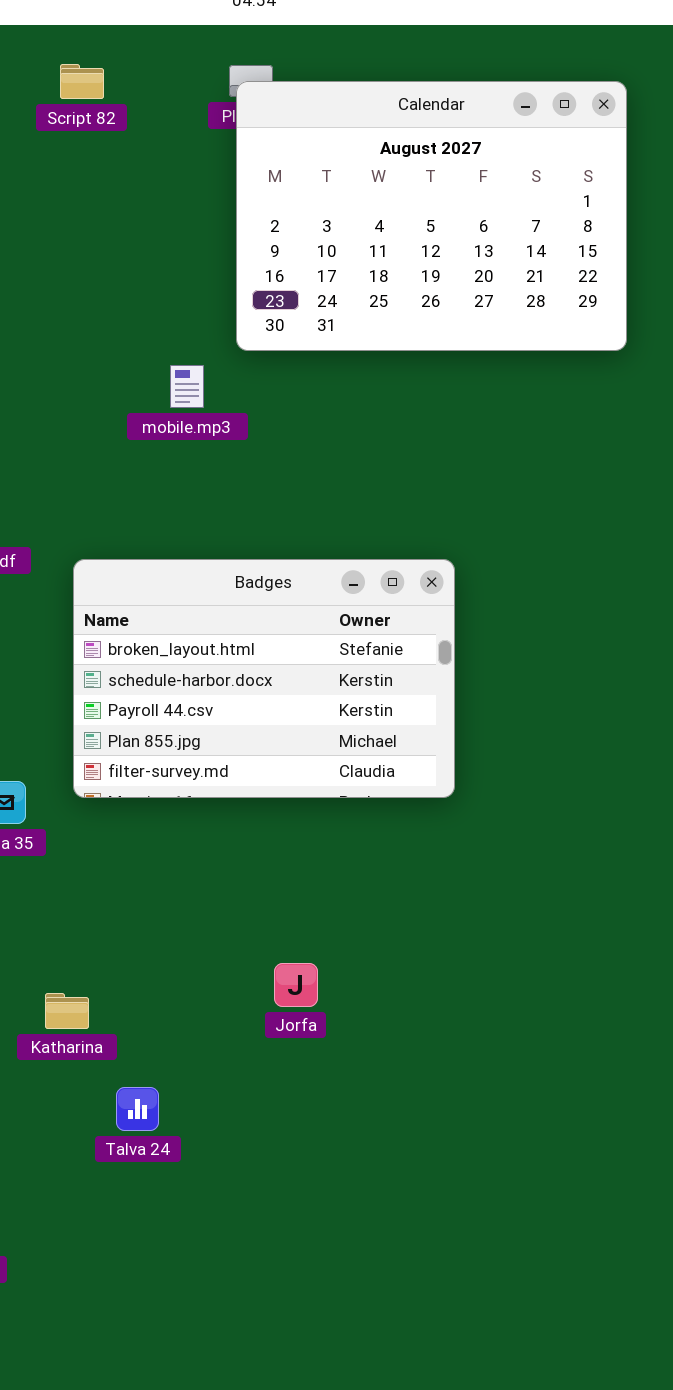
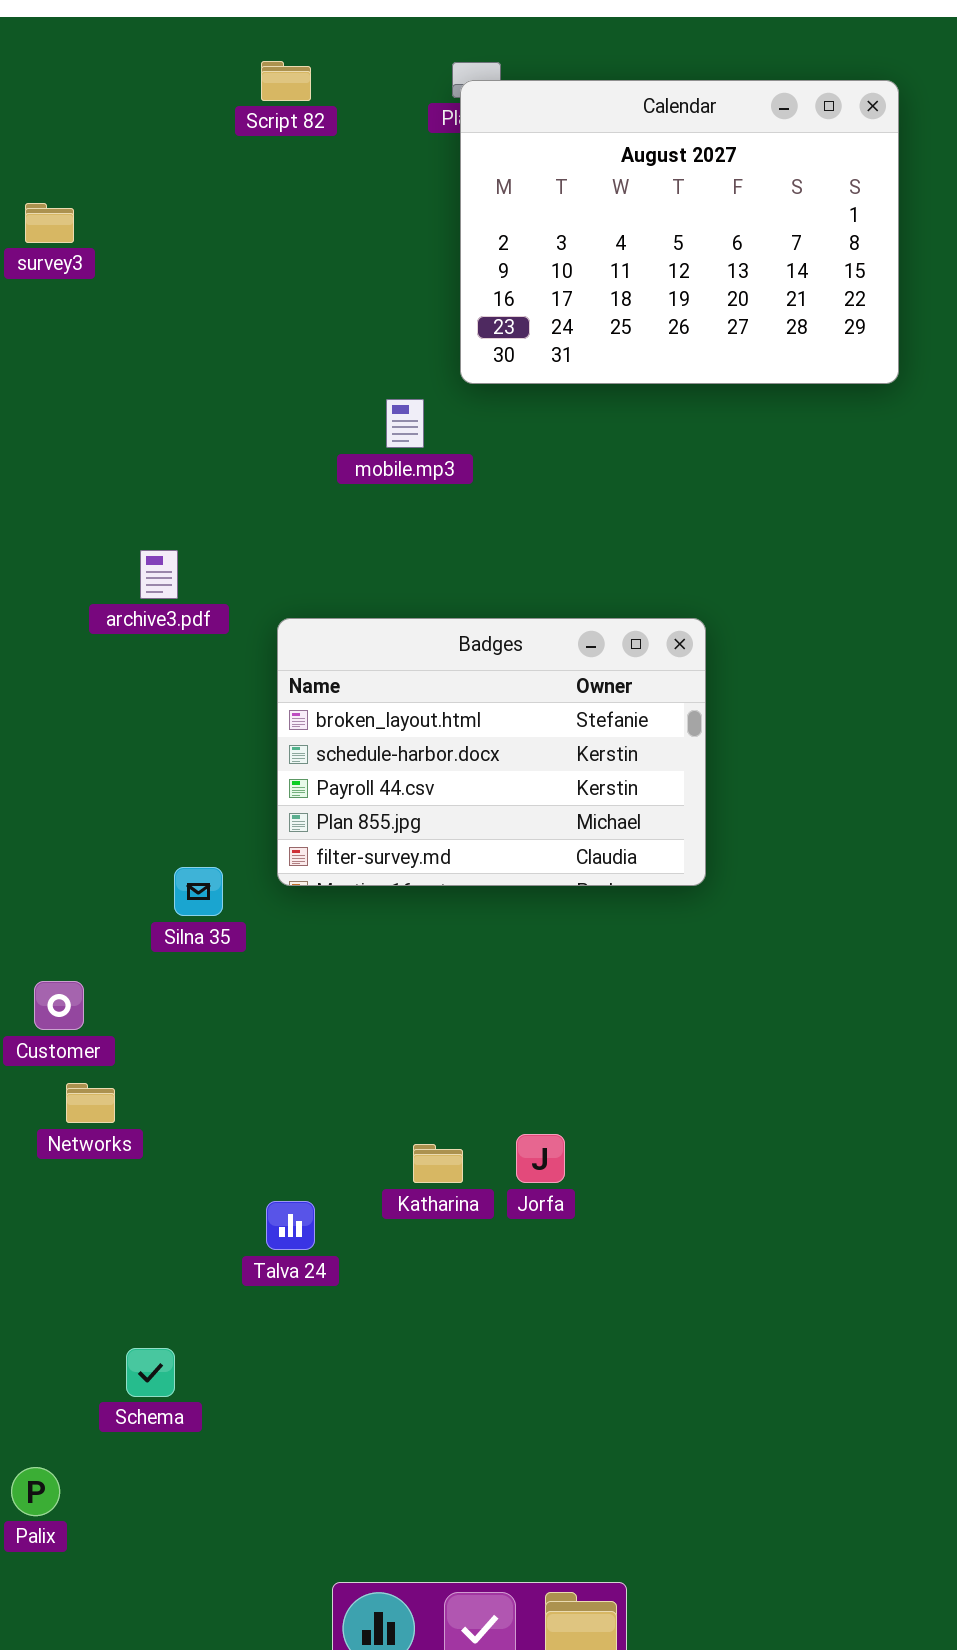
Jorfa: [274,963,318,1007] -> [516,1134,565,1183], moved
Katharina: [45,993,89,1029] -> [413,1144,463,1183], moved
Talva 24: [116,1087,159,1131] -> [266,1201,315,1250], moved

